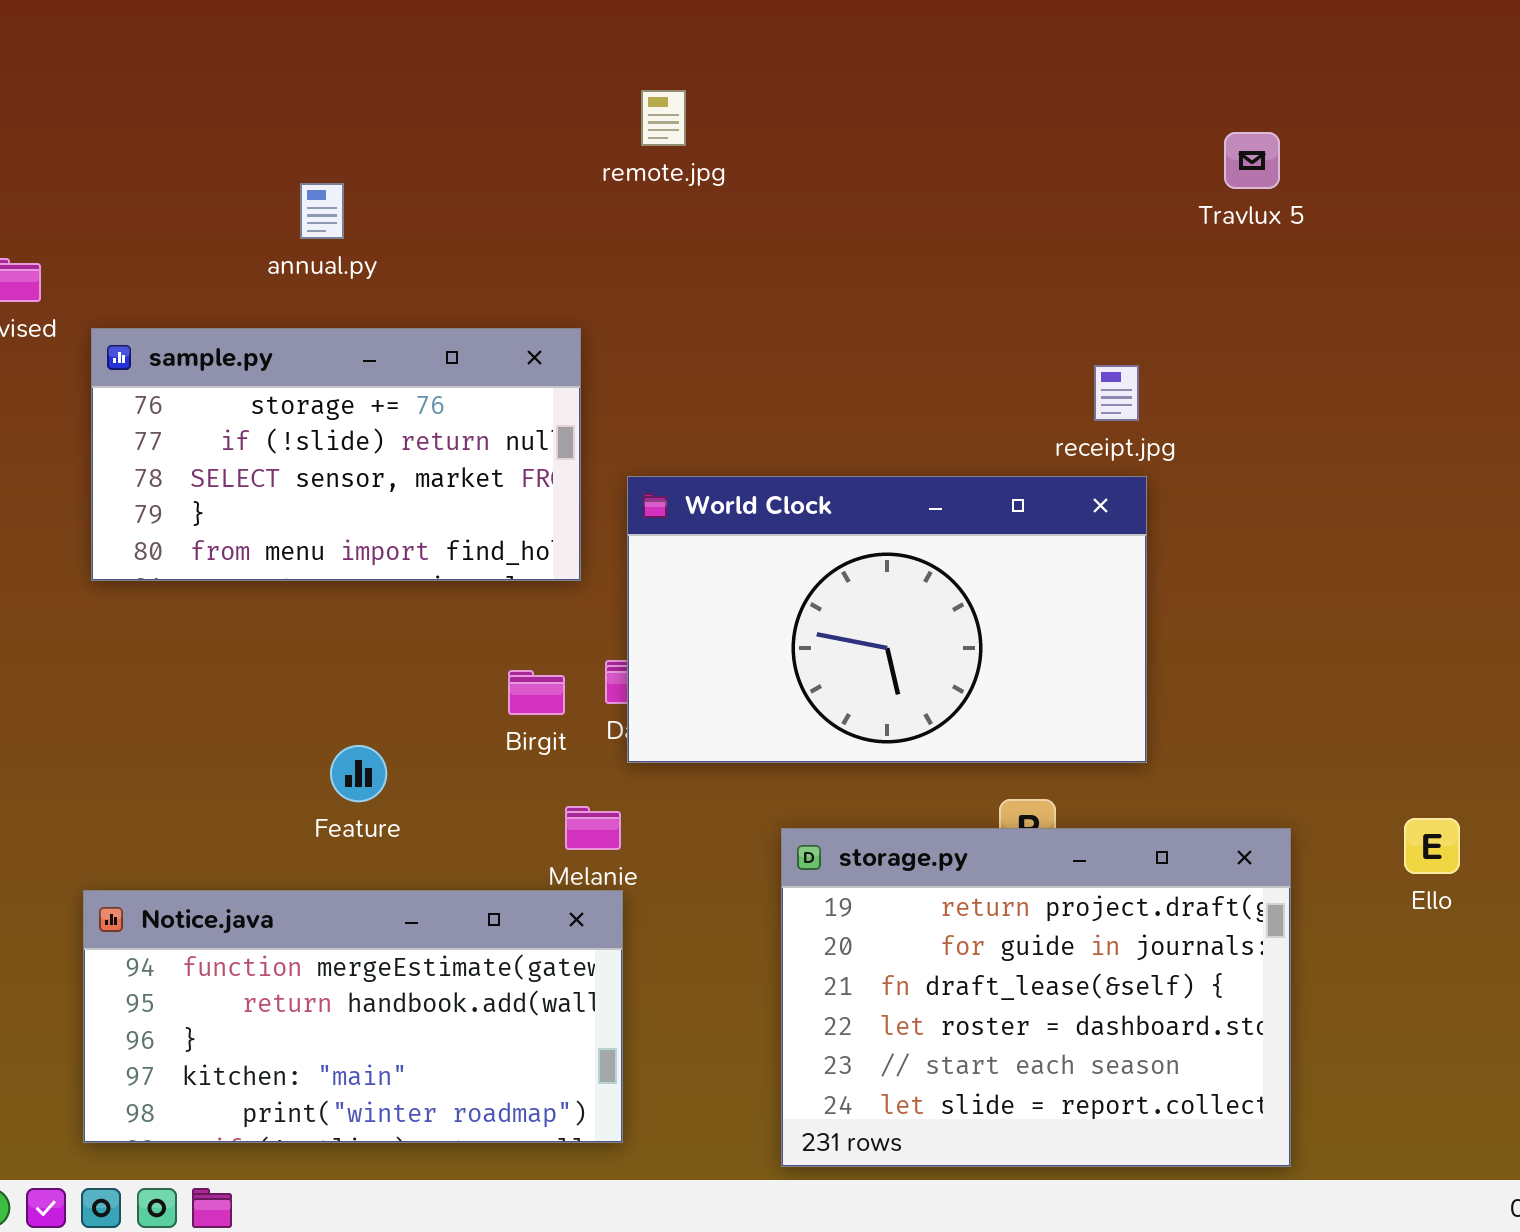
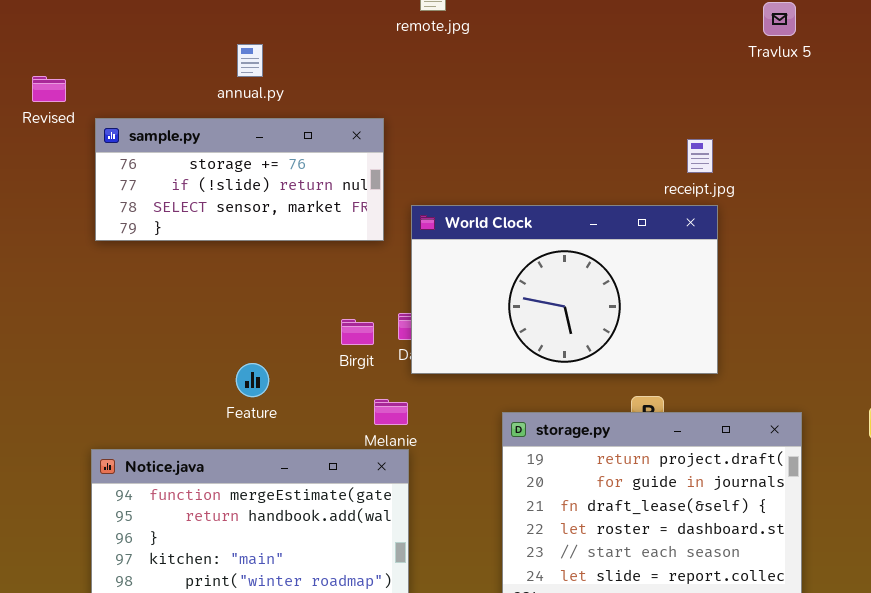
annual.py: [300,183,344,239] -> [237,44,263,77], moved
sample.py: [91,328,581,581] -> [95,118,384,241], resized

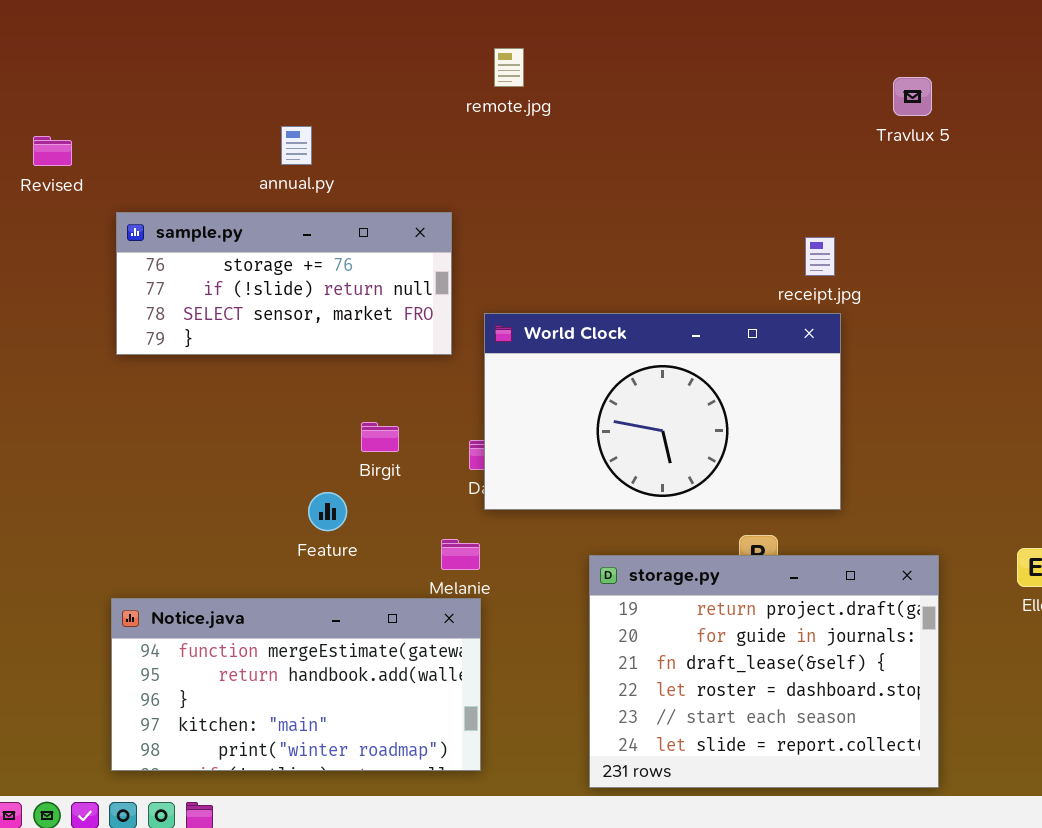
Revised: [32,76,66,102] -> [33,136,72,166], moved
Birgit: [341,319,374,345] -> [361,422,399,452], moved
Feature: [236,363,269,397] -> [308,492,347,531], moved

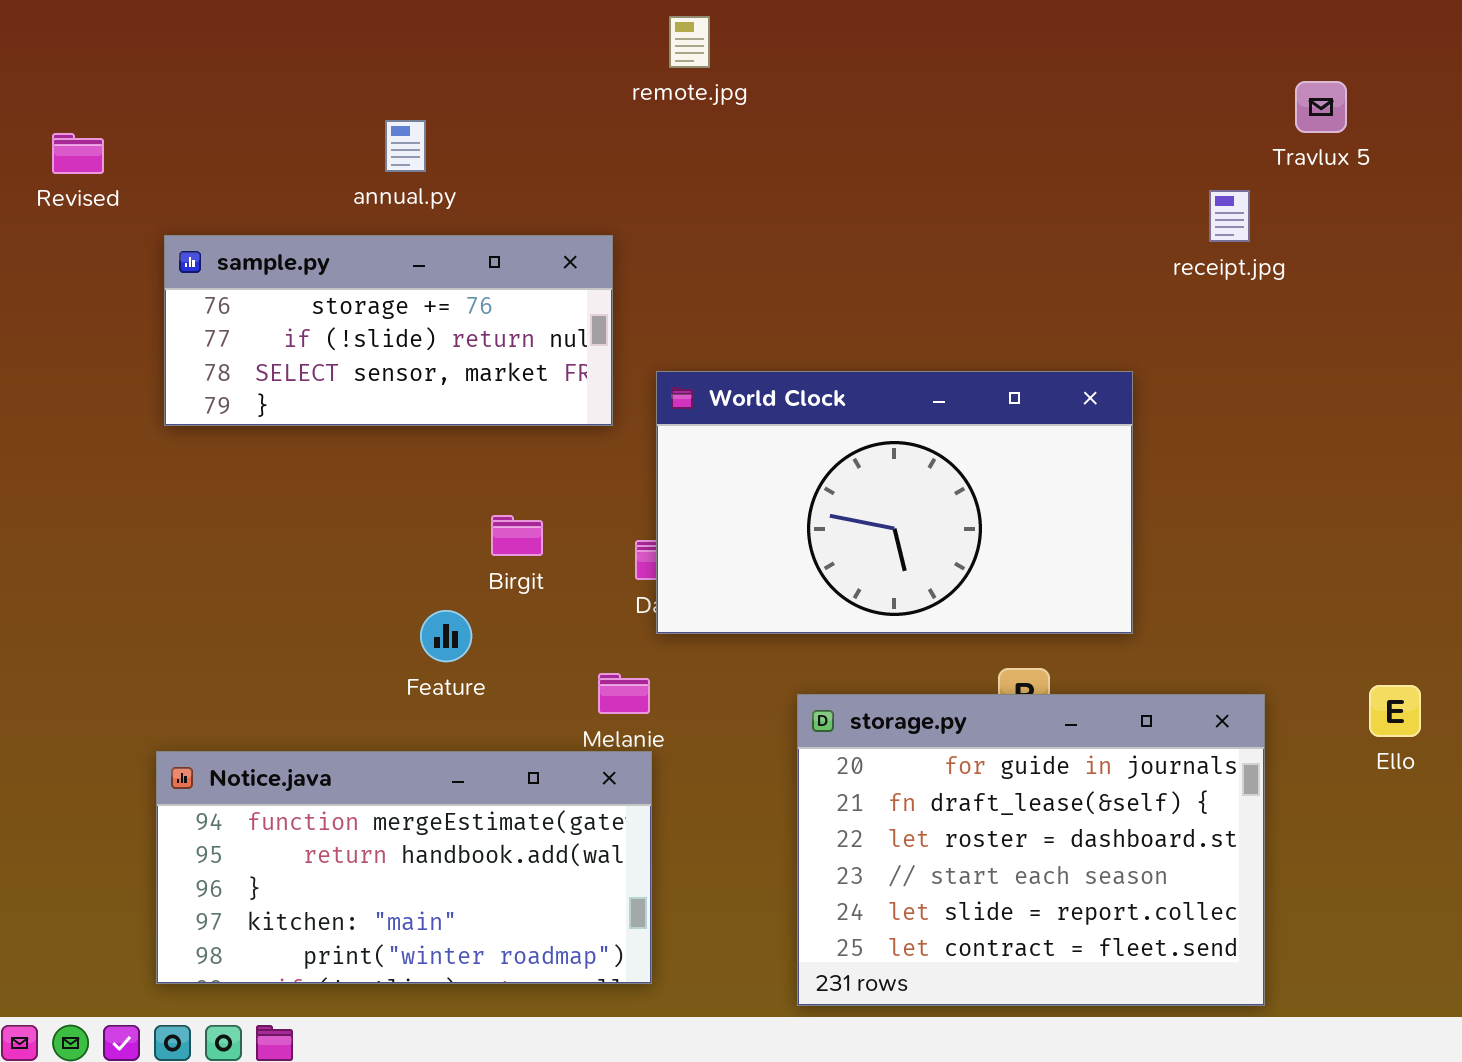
Travlux 5: [893,77,932,116] -> [1295,81,1347,133], moved
receipt.jpg: [805,237,835,276] -> [1209,190,1250,242], moved
storage.py: [589,555,939,788] -> [797,694,1265,1006], scrolled down 1 row

